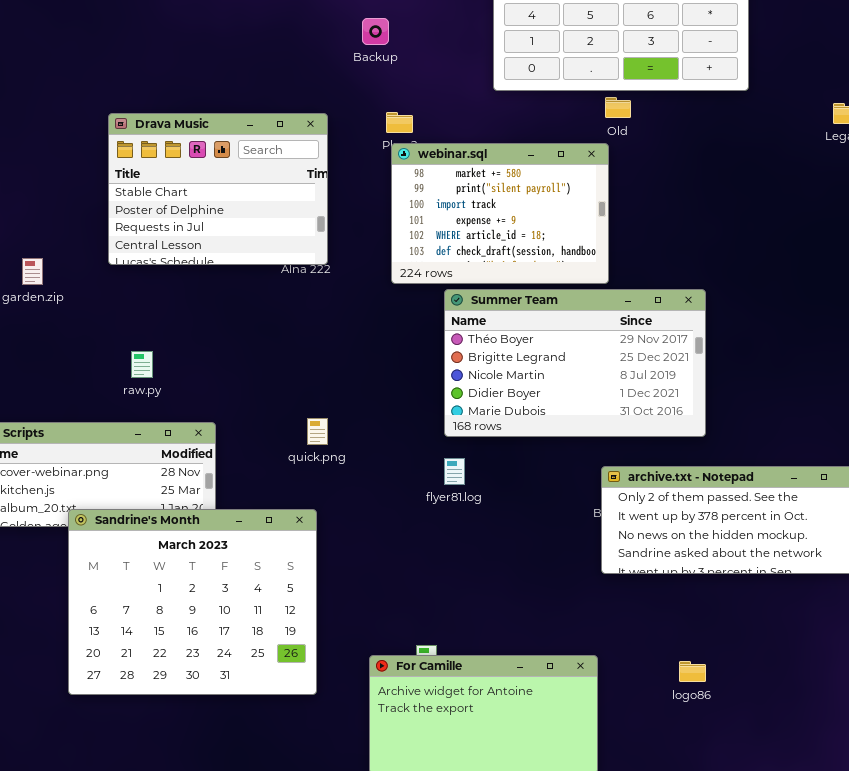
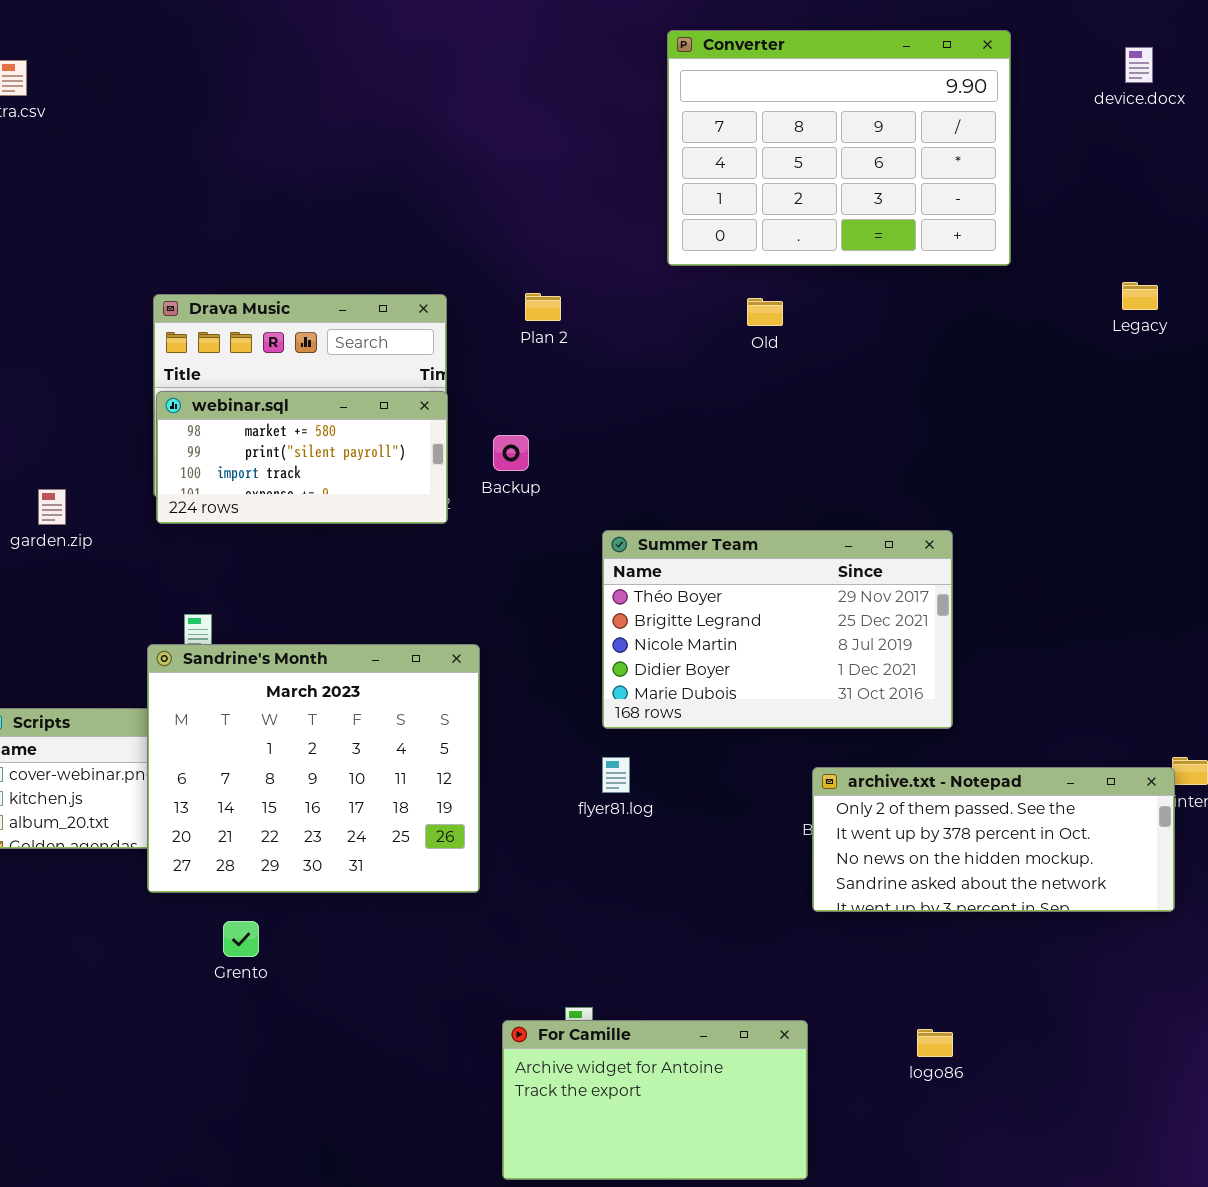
Backup: [362,18,389,45] -> [493,435,529,471], moved
Old: [605,97,631,118] -> [747,298,783,326], moved
webinar.sql: [391,143,609,284] -> [156,391,448,524], moved, resized
Sandrine's Month: [68,509,317,695] -> [147,644,480,893], moved

